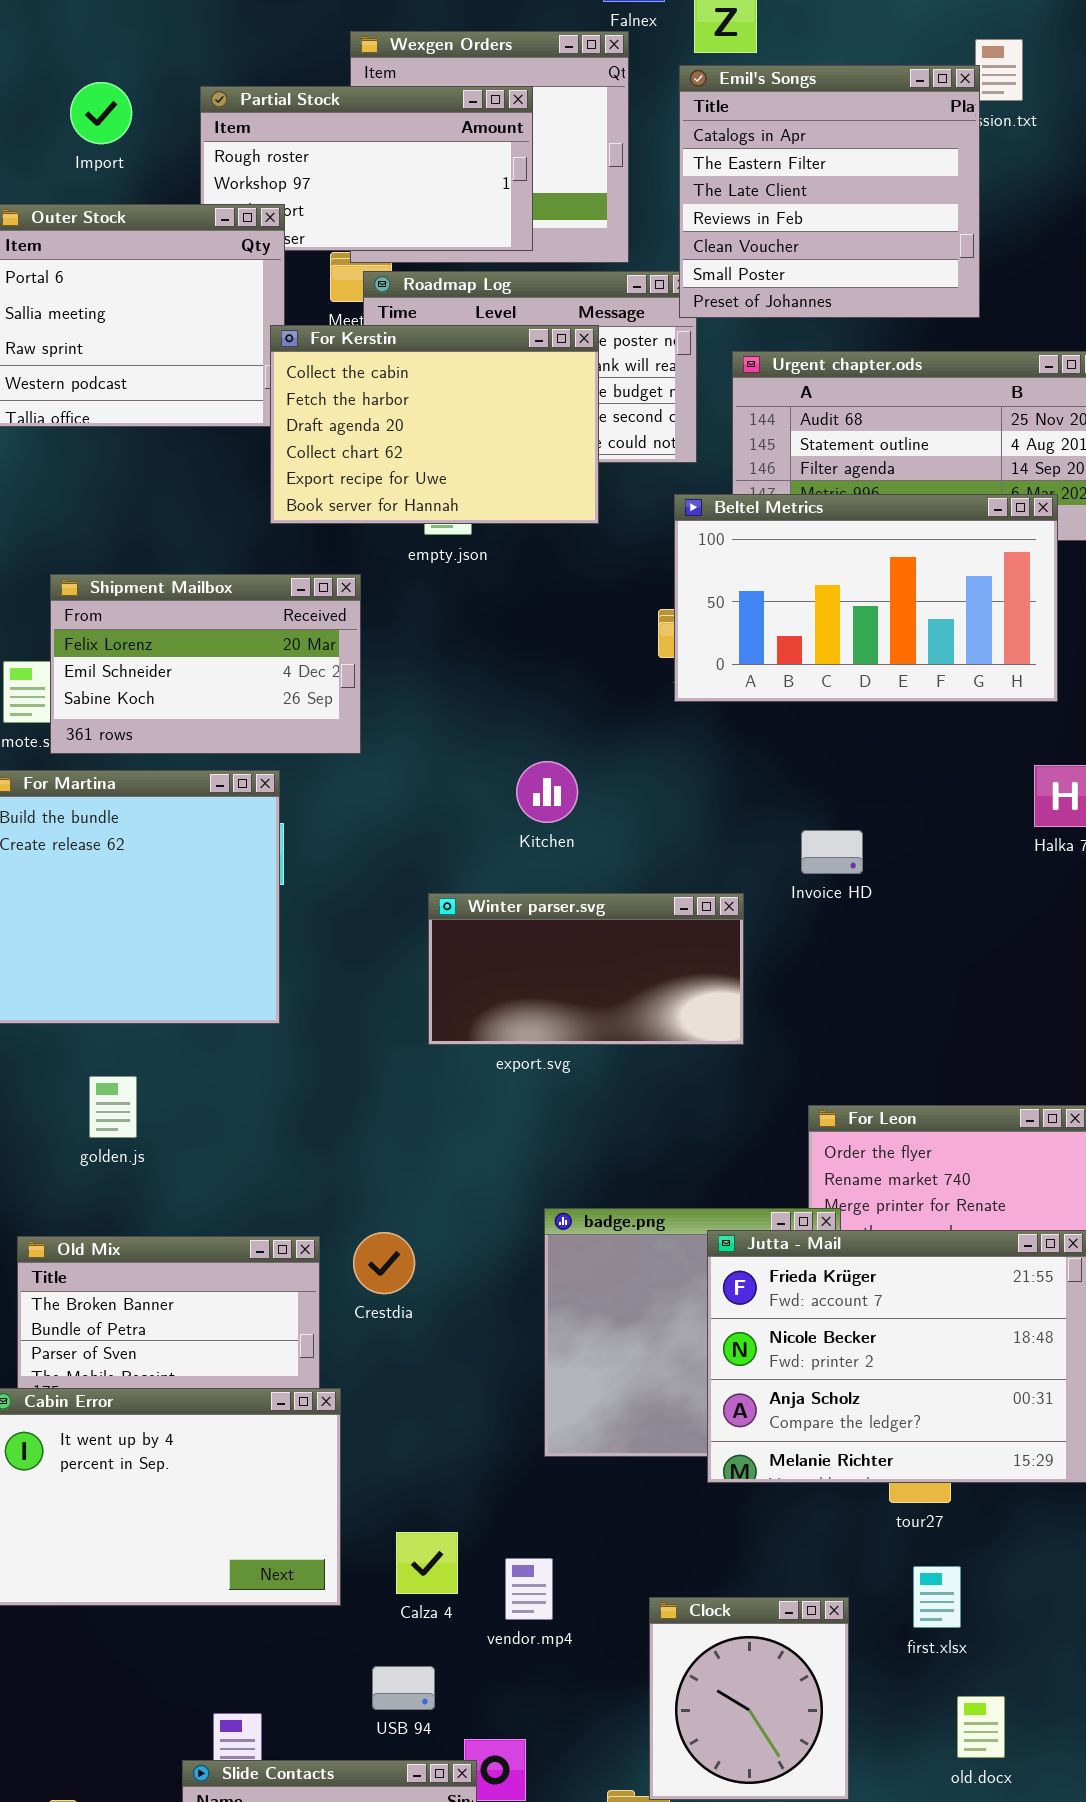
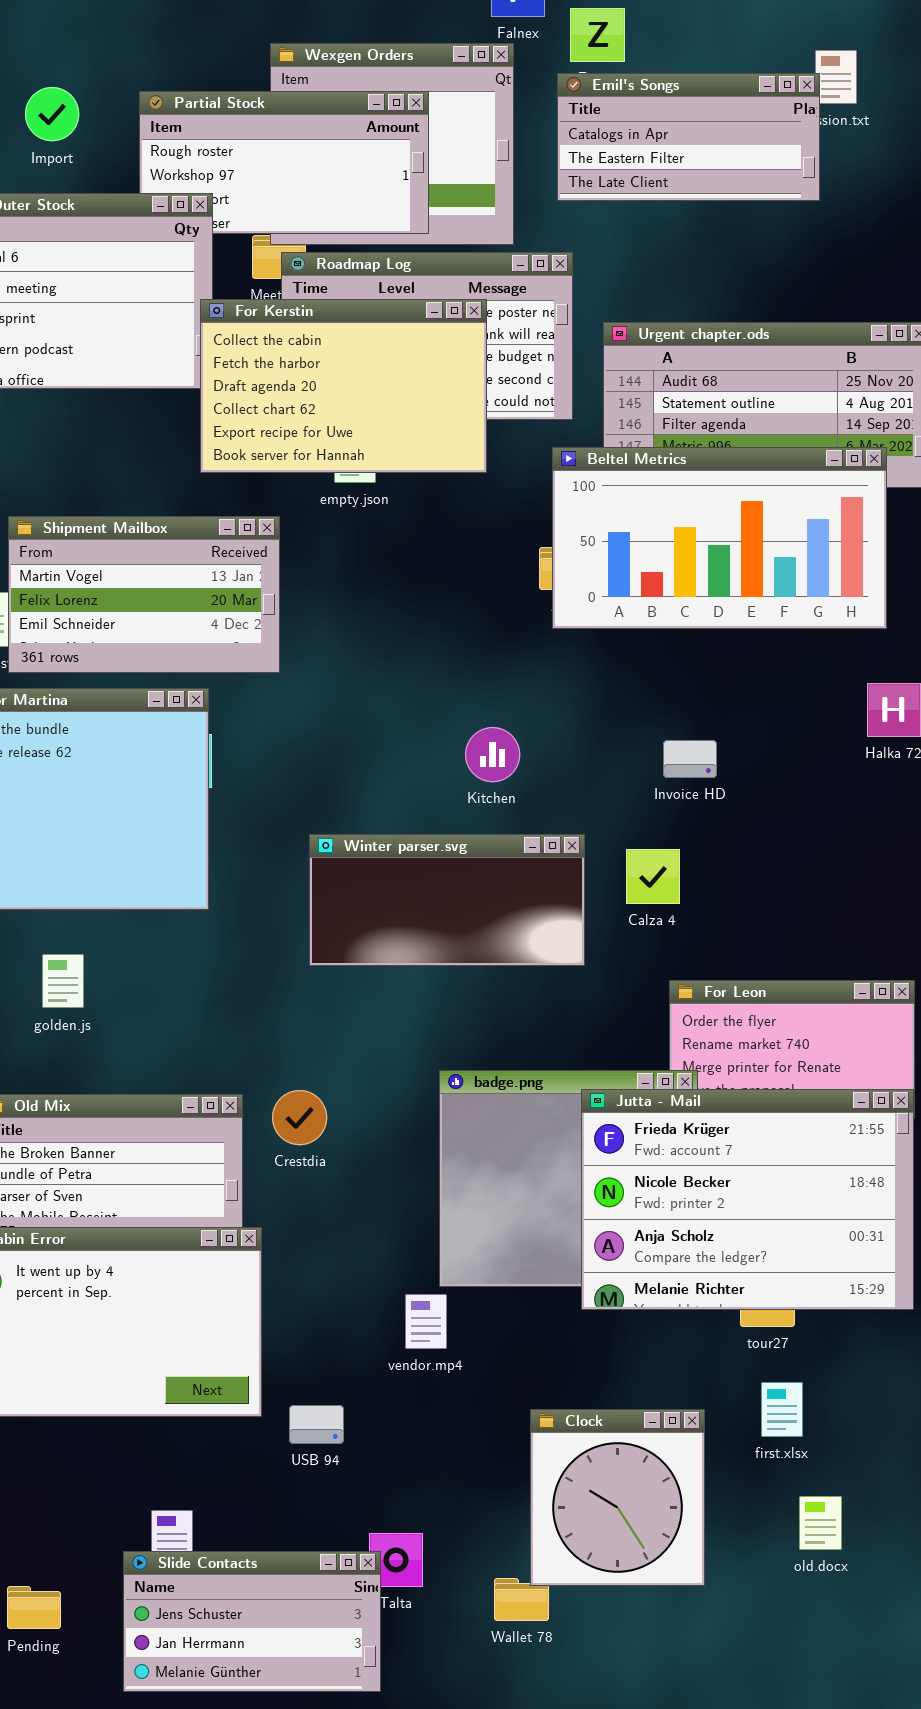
Emil's Songs: [679,65,980,318] -> [557,73,820,201], resized
Shipment Mailbox: [50,574,361,754] -> [8,516,280,673], scrolled up 1 row
Kitchen: [516,761,578,823] -> [465,727,520,782], moved
Winter parser.svg: [428,893,744,1045] -> [309,834,585,966], moved
Calza 4: [396,1532,458,1594] -> [626,849,680,904], moved
vendor.mp4: [505,1558,553,1620] -> [405,1294,447,1349], moved
USB 94: [372,1666,435,1710] -> [289,1405,344,1444], moved

